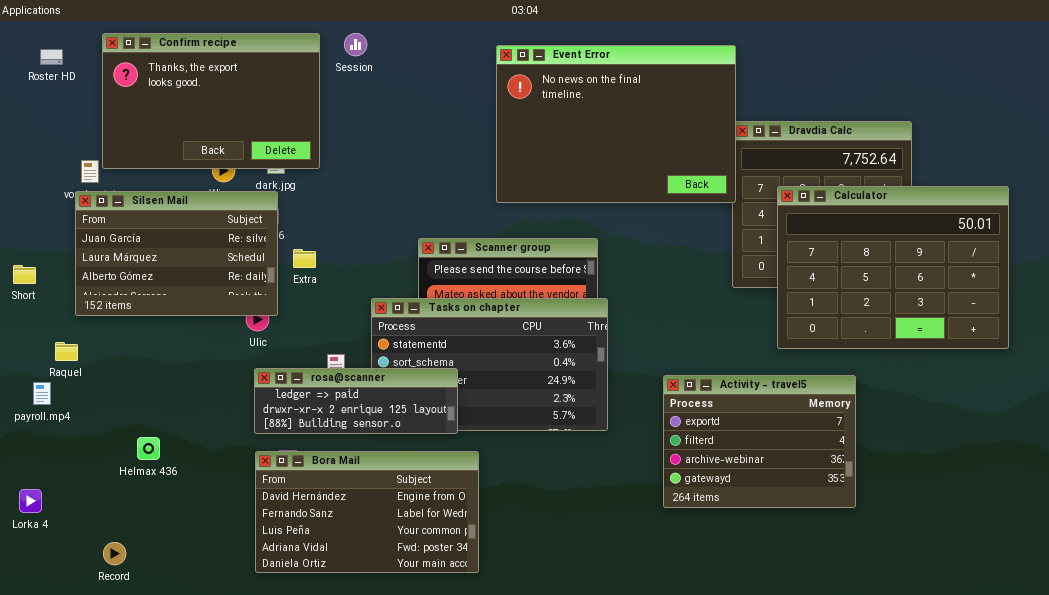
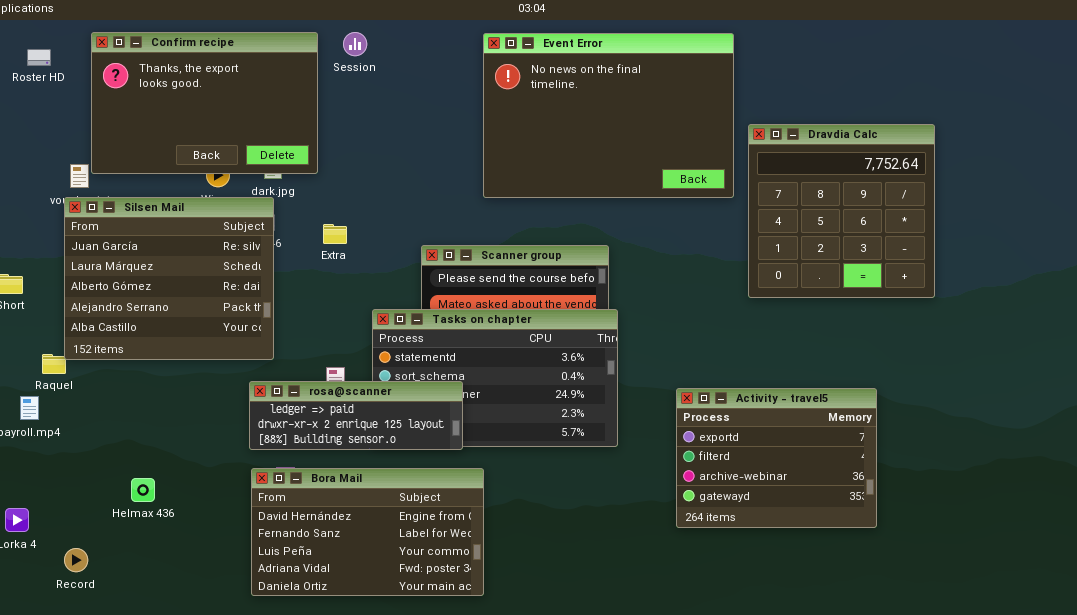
Event Error: [496,45,736,203] -> [483,33,734,198], moved
Calculator: [777,186,1009,349] -> none, closed
Silsen Mail: [75,191,278,316] -> [64,197,274,360], resized
Extra: [293,249,316,268] -> [323,224,347,244], moved
Helmax 436: [137,437,160,460] -> [131,478,155,502], moved
Record: [103,542,126,565] -> [64,548,88,572], moved

